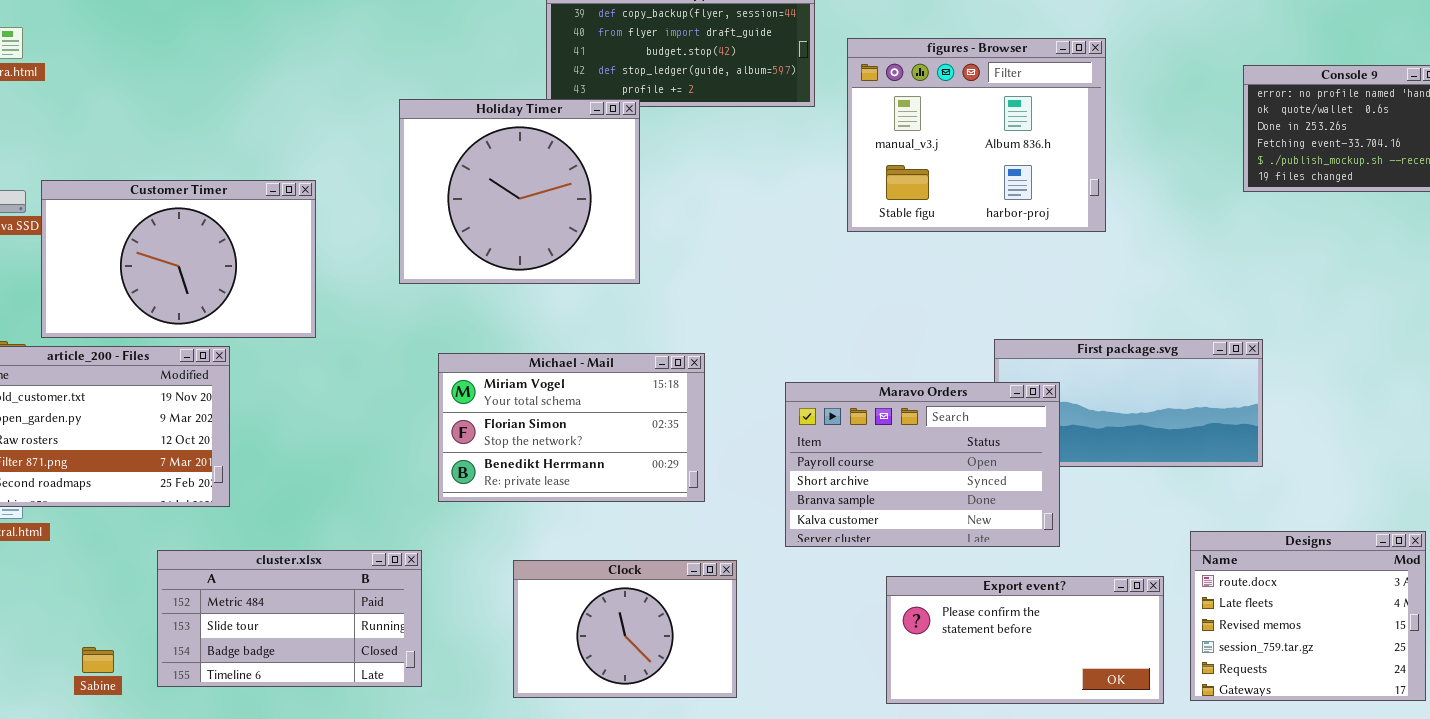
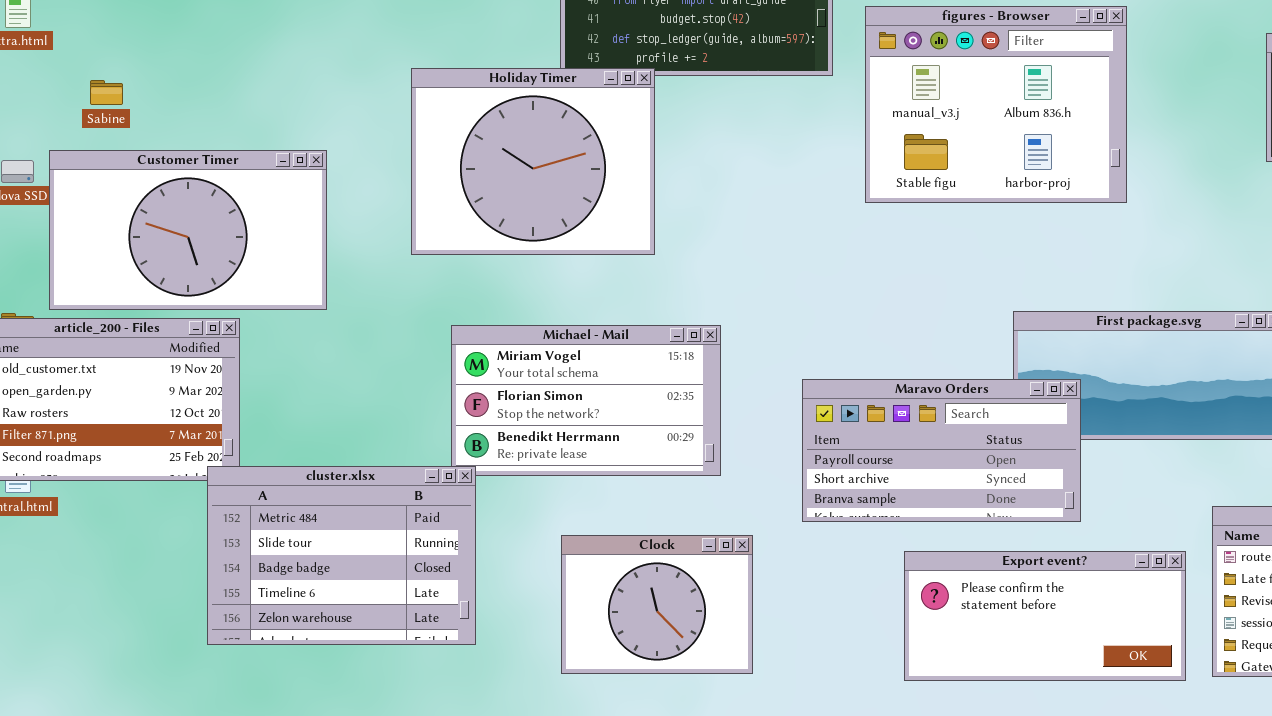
Maravo Orders: [785,382,1060,547] -> [802,379,1081,522], resized
cluster.xlsx: [157,550,422,687] -> [207,466,476,645], moved, resized
Clock: [513,560,737,698] -> [561,535,753,674], resized
Sabine: [82,647,114,673] -> [90,80,123,105], moved

